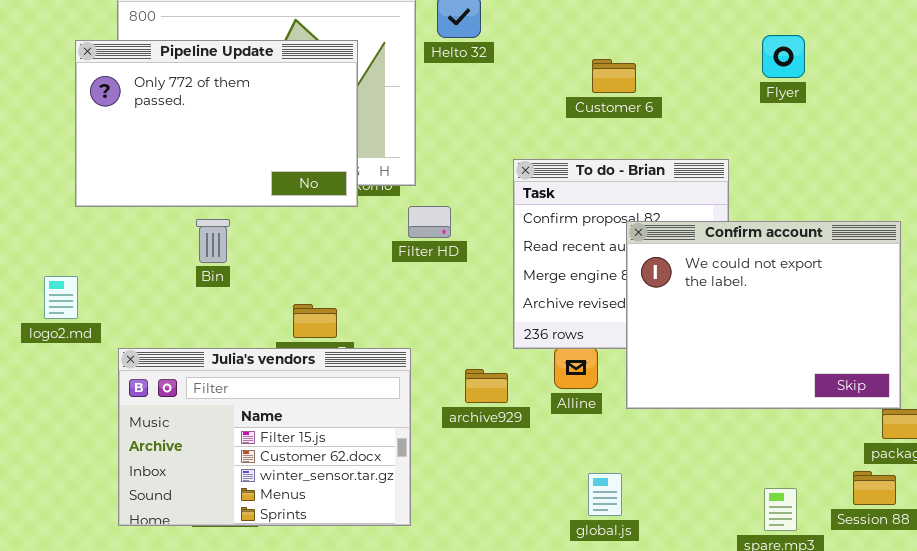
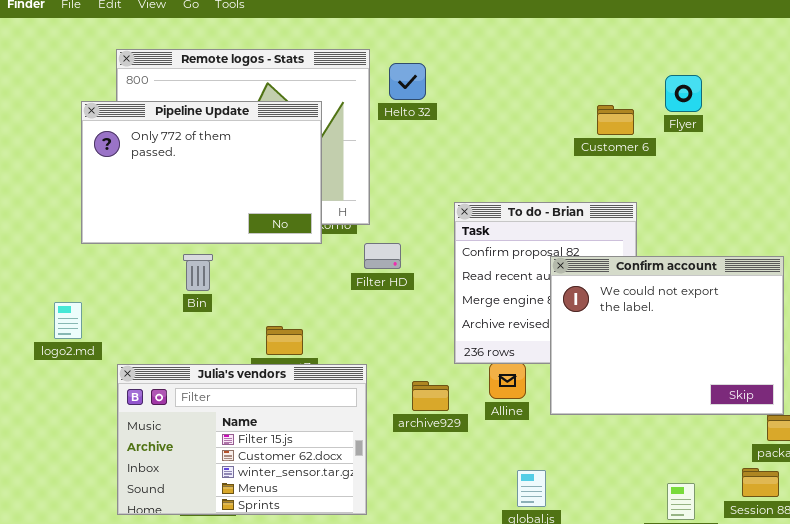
Flyer: [762,35,805,78] -> [665,75,702,112], moved
Customer 6: [592,59,636,93] -> [597,105,634,135], moved

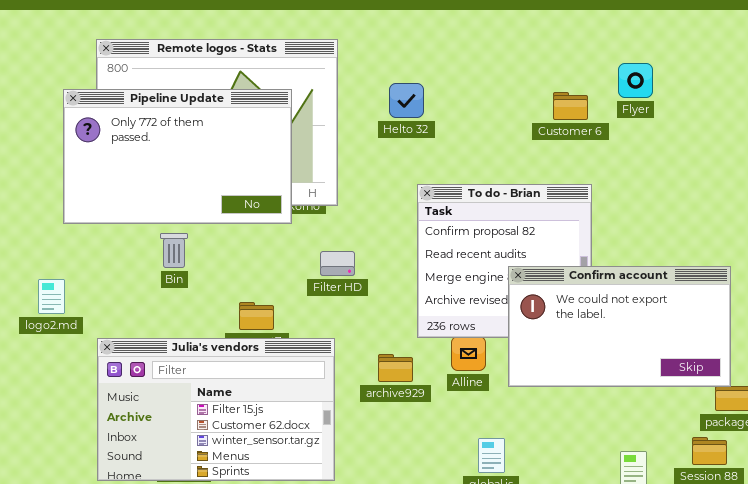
Helto 32: [389,63,426,100] -> [389,83,424,118], moved
Filter HD: [364,243,401,269] -> [320,251,355,276], moved
Confirm account: [550,256,784,415] -> [508,266,731,387], resized

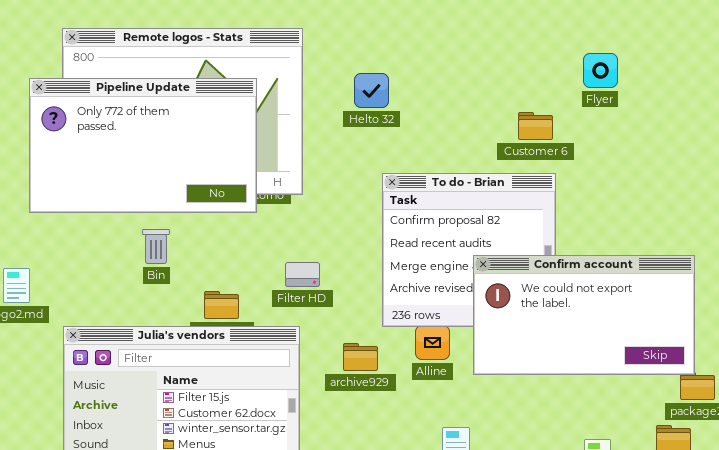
Customer 6: [553,92,588,120] -> [518,112,553,140], moved
Bin: [160,233,188,268] -> [142,229,170,264], moved
Filter HD: [320,251,355,276] -> [285,262,320,287], moved

